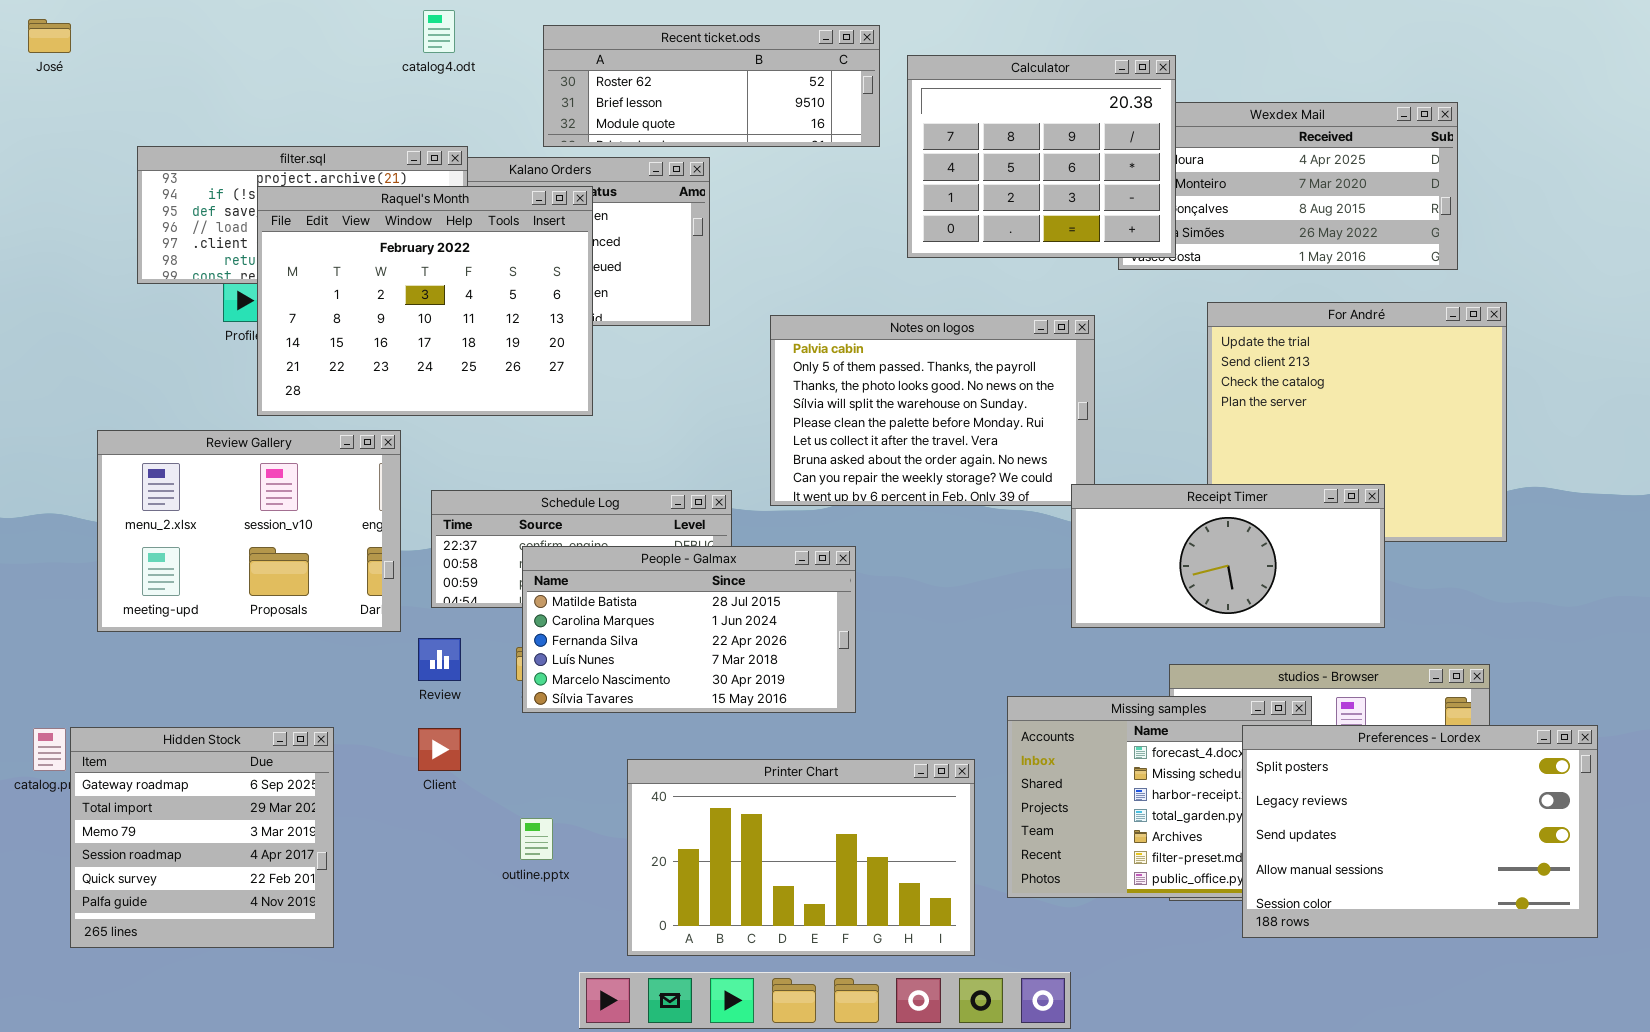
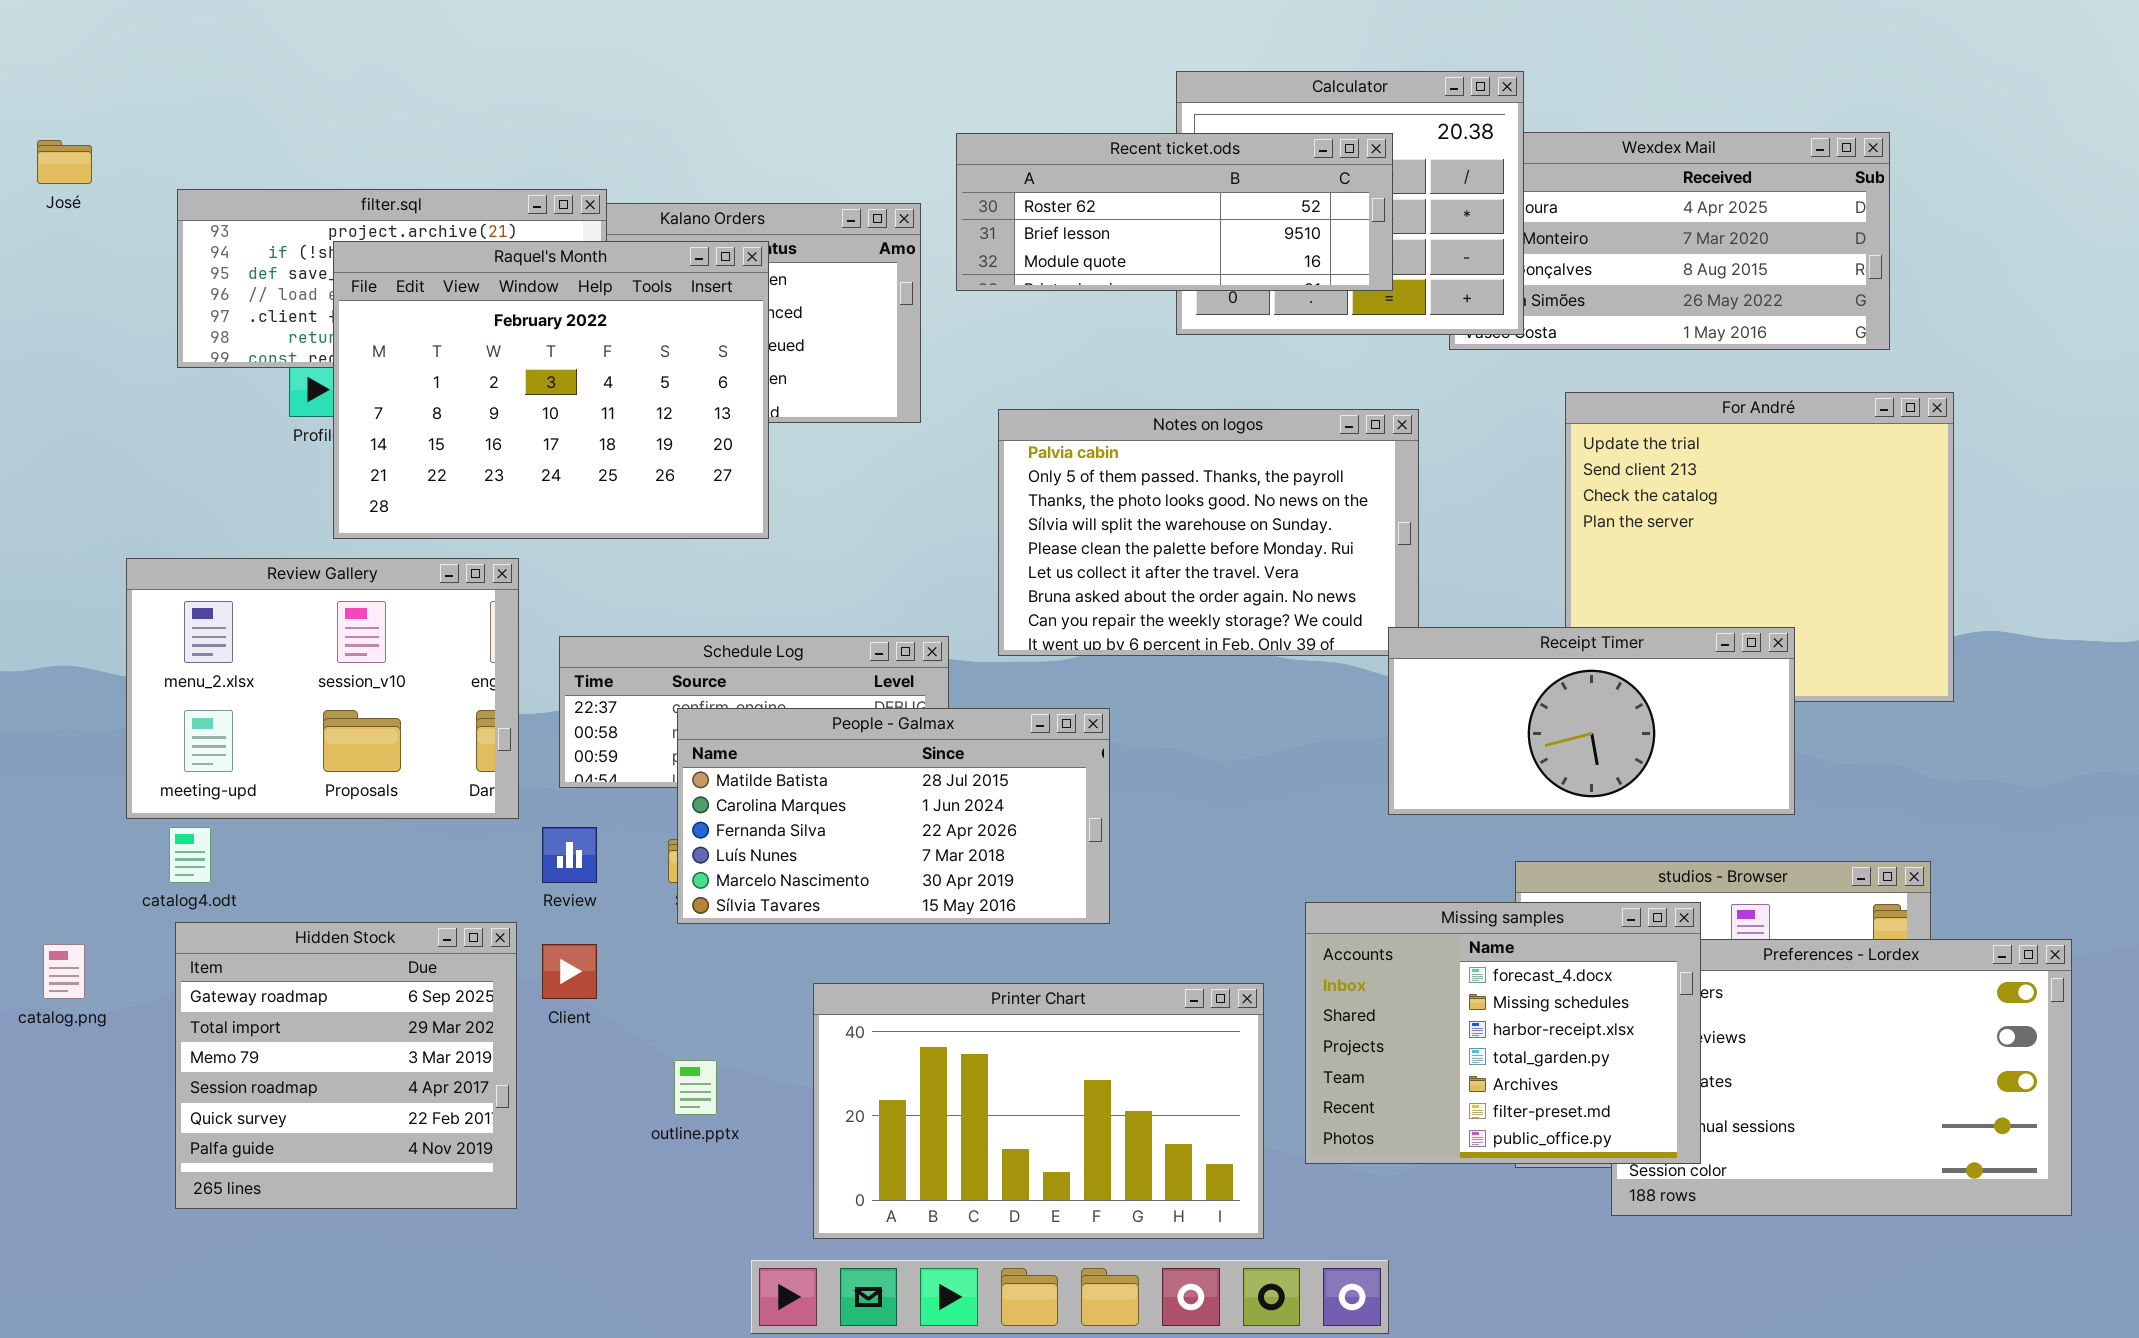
catalog4.odt: [423,10,455,53] -> [169,827,211,883], moved
José: [28,19,71,53] -> [37,140,92,184], moved
Recent ticket.ods: [543,25,880,147] -> [956,133,1393,291], moved
Missing samples: [1007,696,1312,898] -> [1305,902,1701,1164], raised
Hidden Stock: [70,727,334,948] -> [175,922,517,1209], moved

